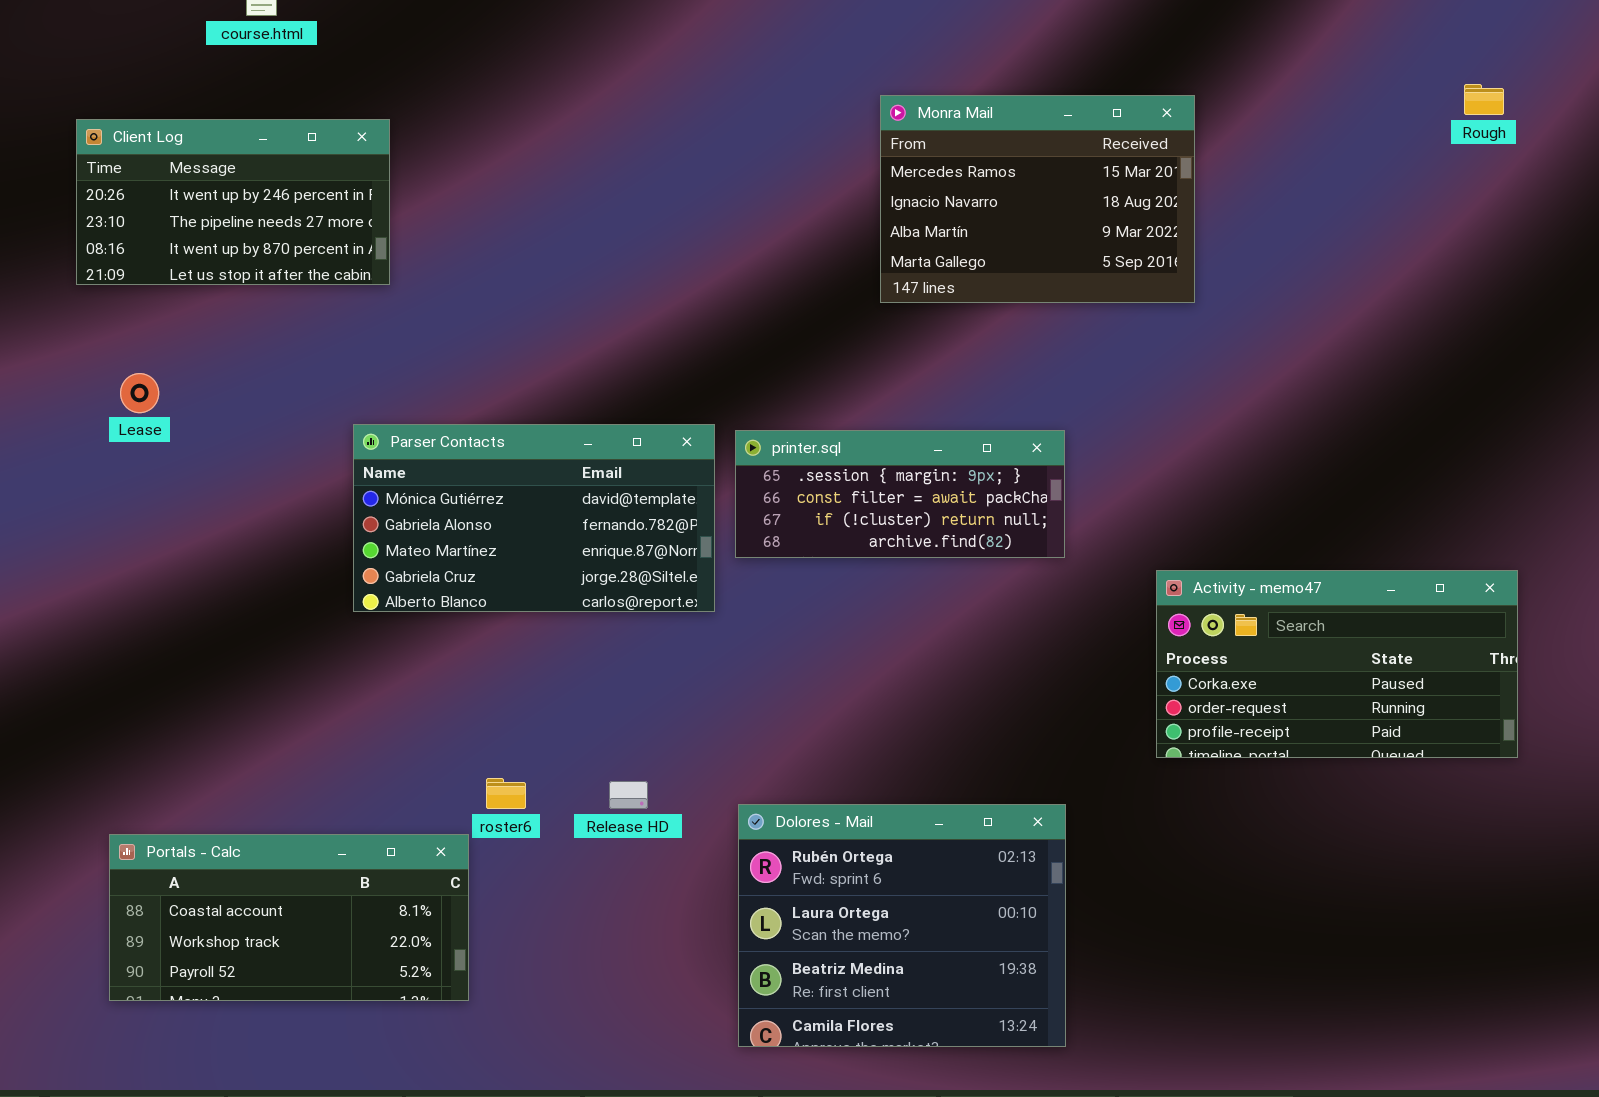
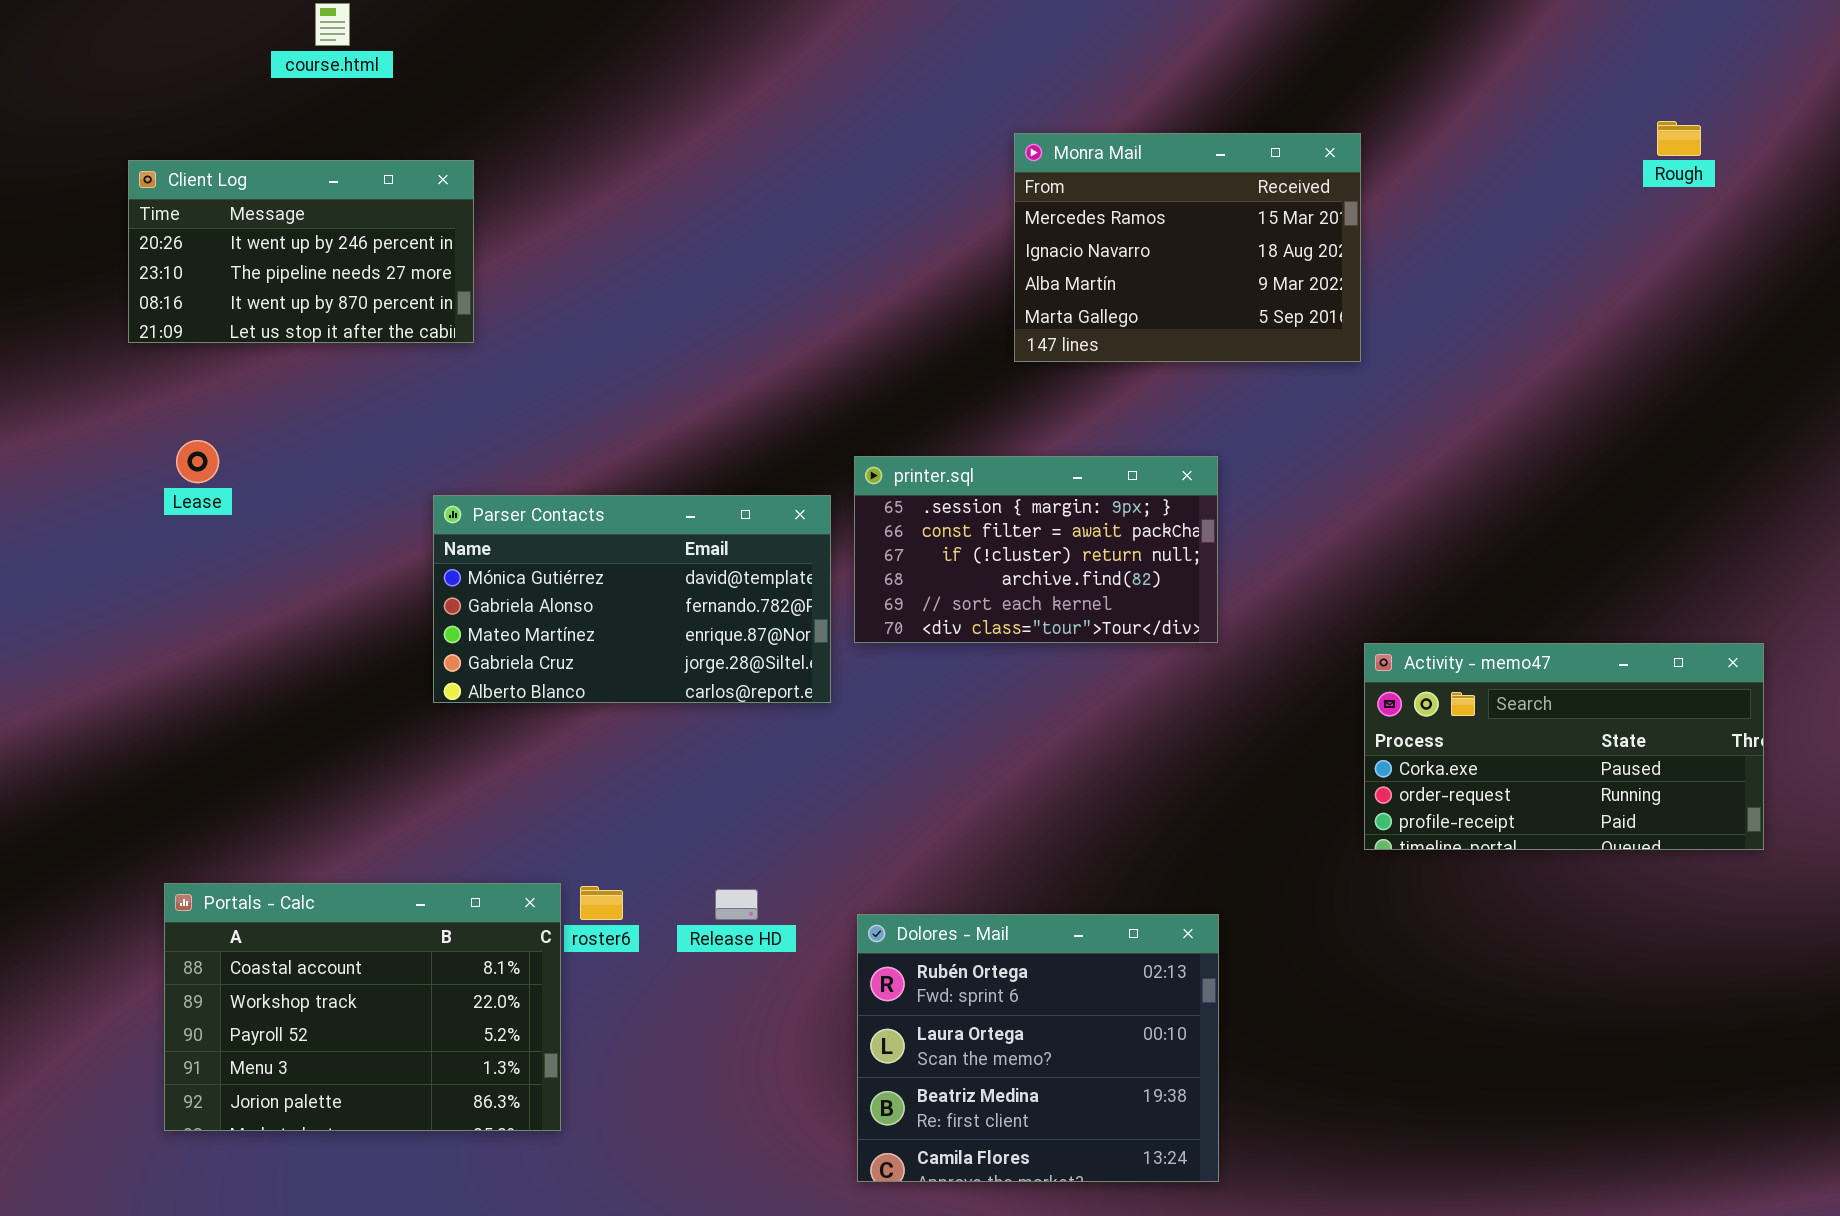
printer.sql: [735,430,1065,558] -> [854,456,1218,643], resized
Activity - memo47: [1156,570,1518,758] -> [1364,643,1764,850], moved
Portals - Calc: [109,834,469,1001] -> [164,883,561,1131], resized

